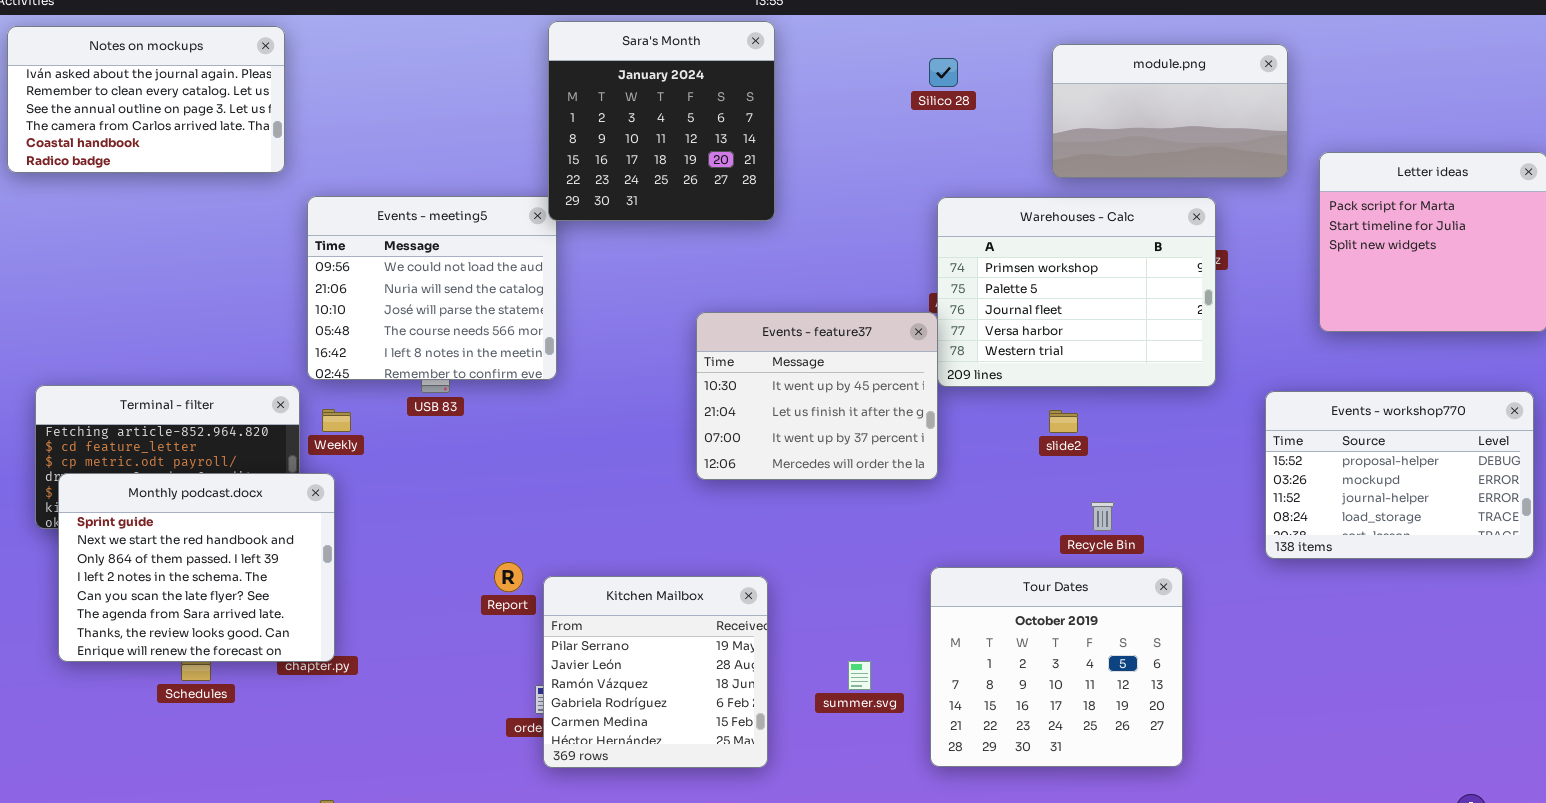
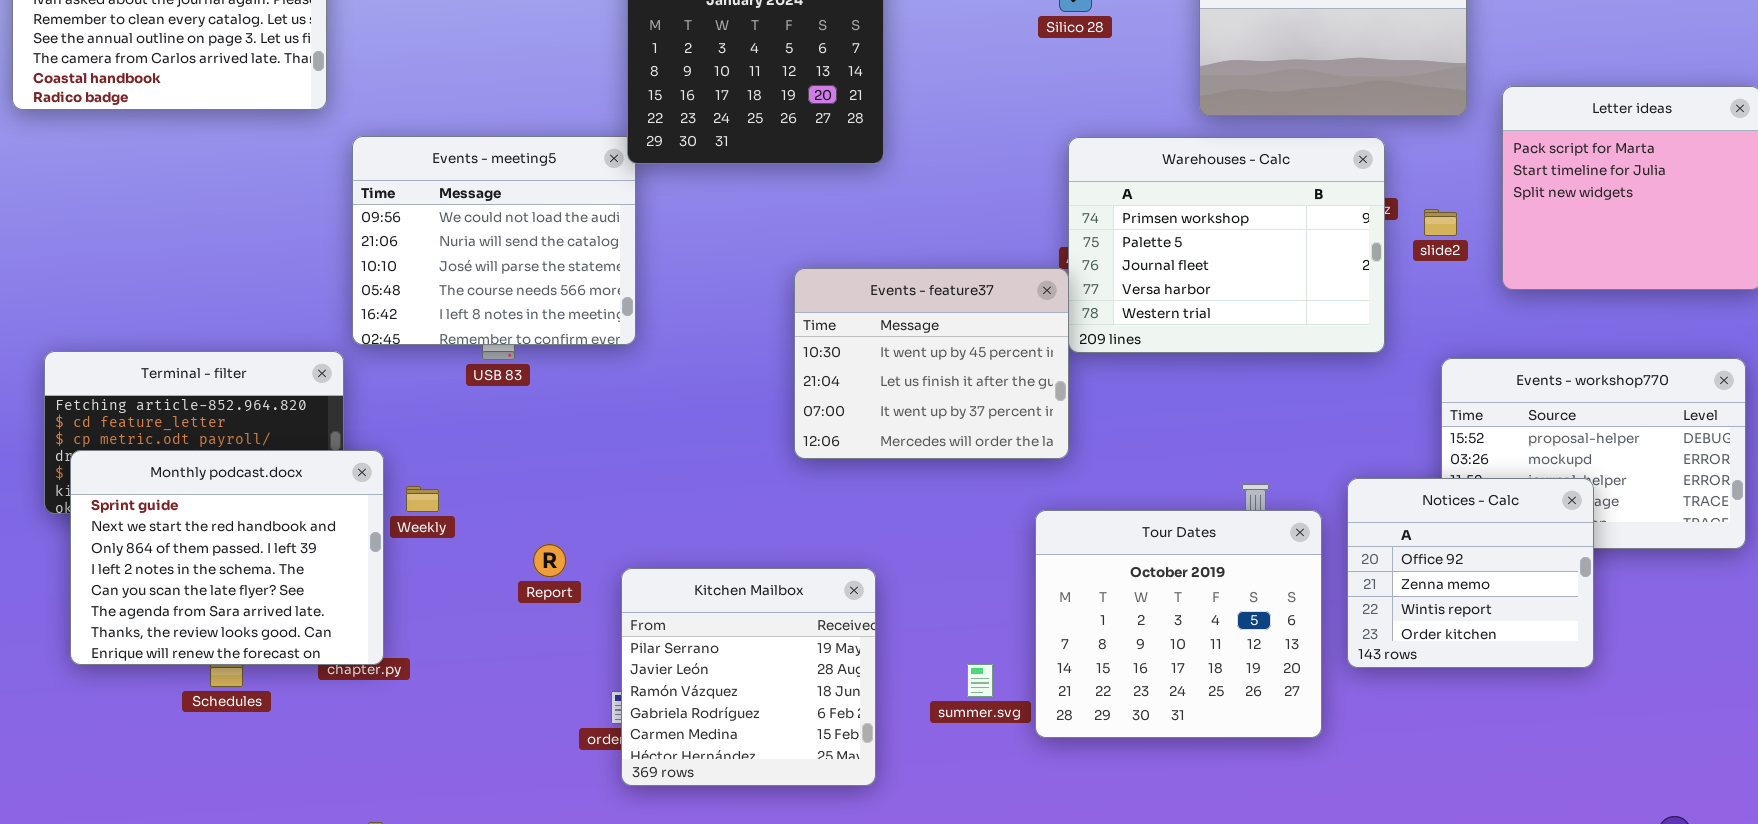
Weekly: [322,409,351,432] -> [406,486,439,512], moved
slide2: [1049,410,1078,433] -> [1424,209,1457,236], moved
Notices - Calc: none -> [1347,478,1594,668], opened
Report: [494,562,523,592] -> [533,544,566,577], moved
Tour Dates: [930,567,1183,767] -> [1035,510,1322,738], moved

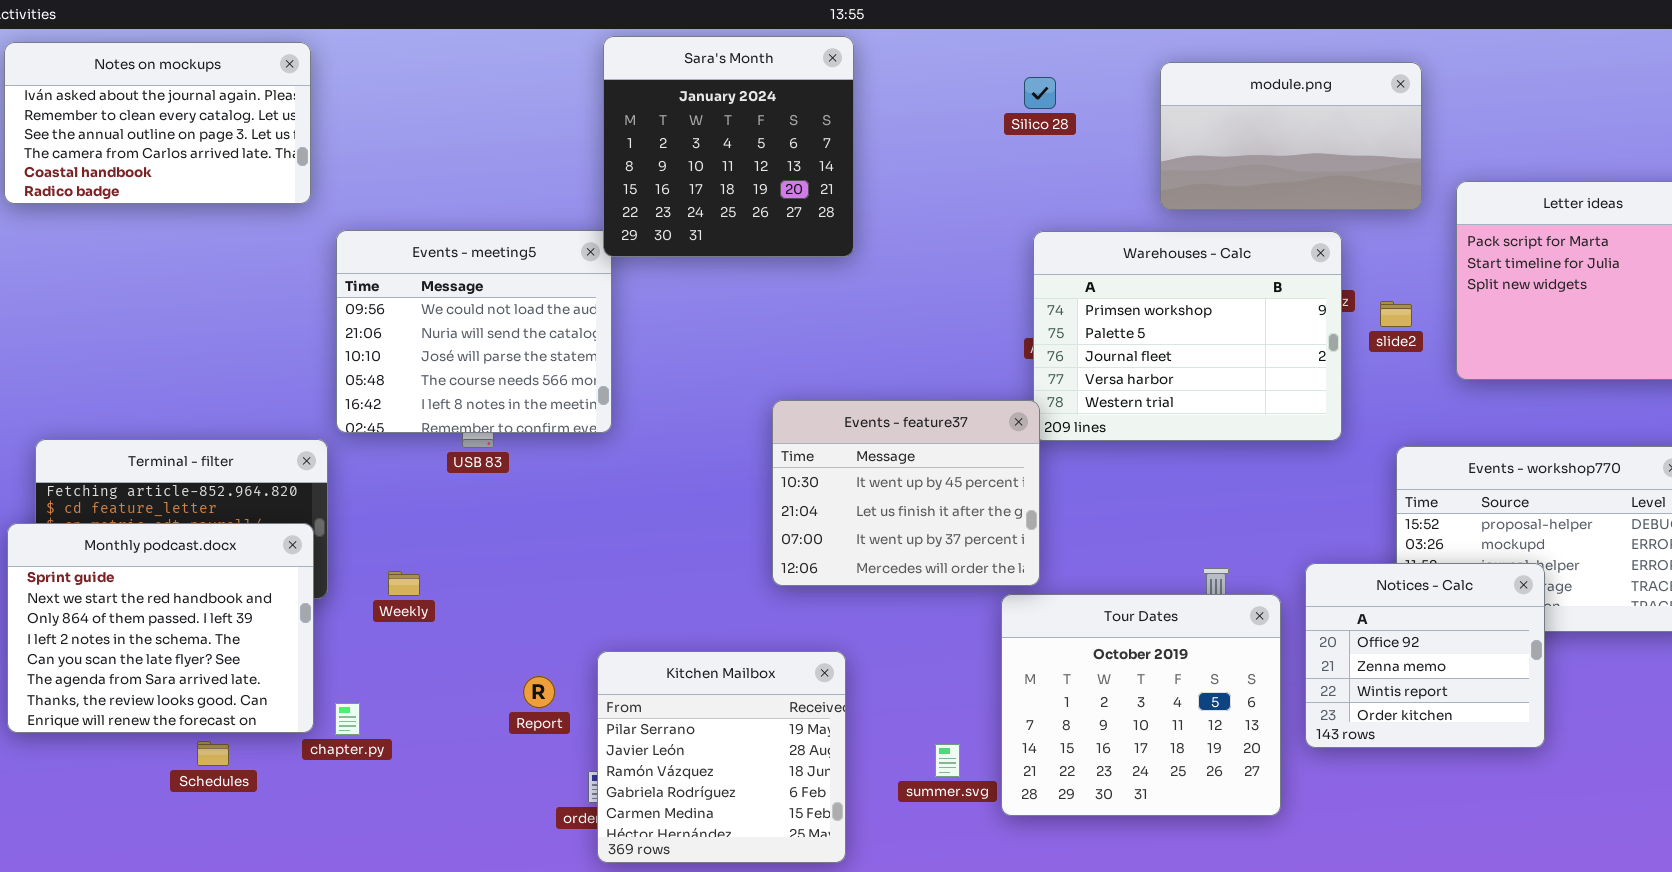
Events - feature37: [794,268,1069,459] -> [772,400,1040,586], moved
Monthly podcast.docx: [70,450,384,665] -> [7,523,314,733], moved
Report: [533,544,566,577] -> [523,676,555,708], moved

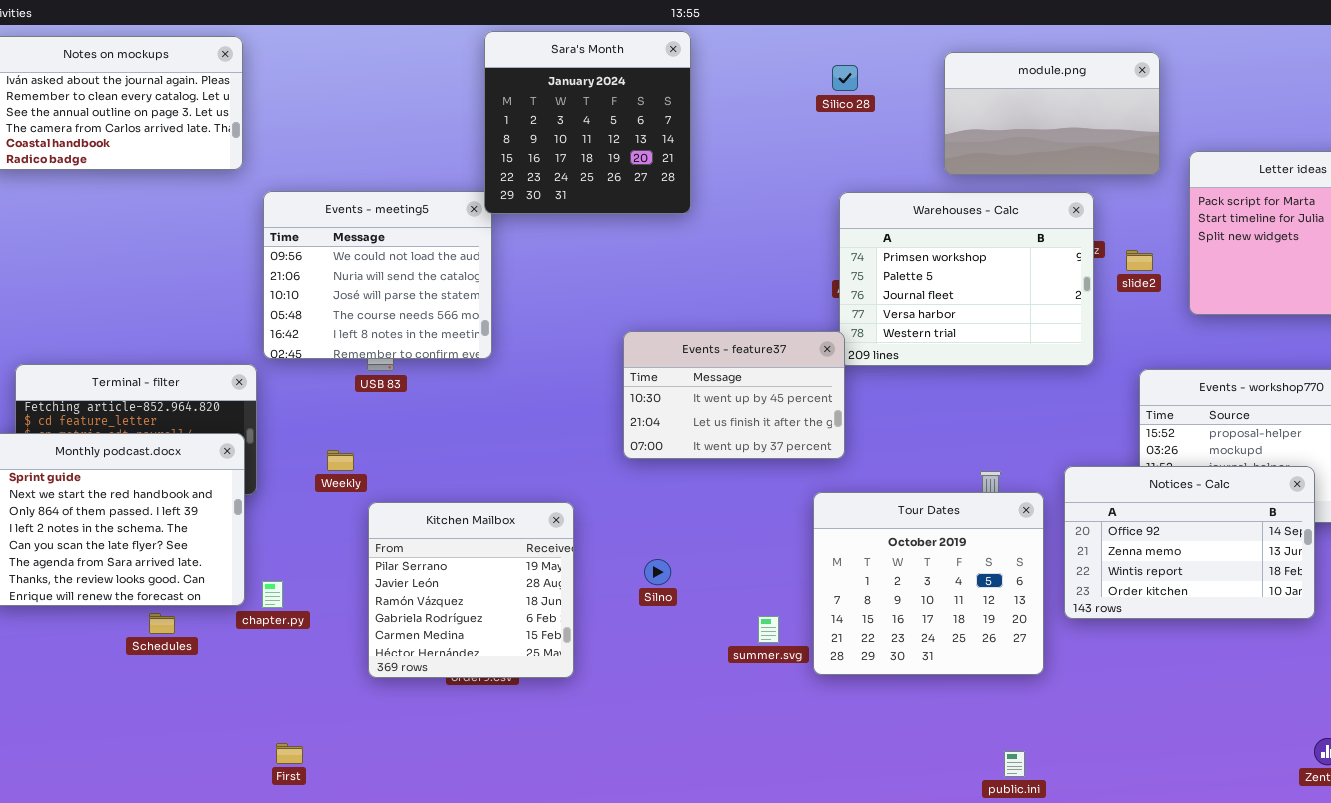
Events - feature37: [772,400,1040,586] -> [623,331,845,459], resized
Notices - Calc: [1305,563,1545,748] -> [1064,466,1315,619], resized
Weekly: [388,571,420,596] -> [327,450,354,471], moved
Kitchen Mailbox: [597,651,846,863] -> [368,502,574,678], moved

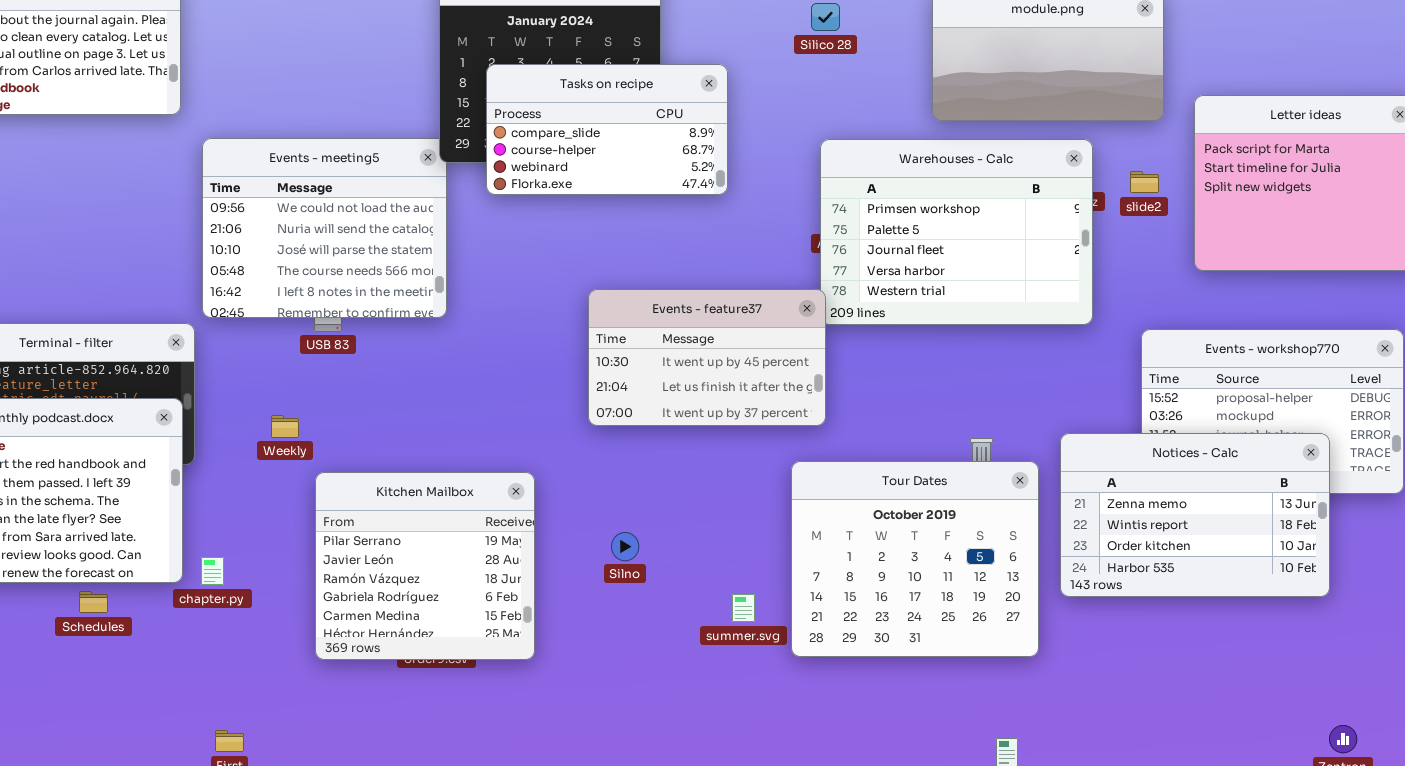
Tasks on recipe: none -> [486,64,728,195], opened
slide2: [1126,250,1153,271] -> [1130,171,1159,193], moved
Notices - Calc: [1064,466,1315,619] -> [1060,433,1330,597], scrolled down 1 row

